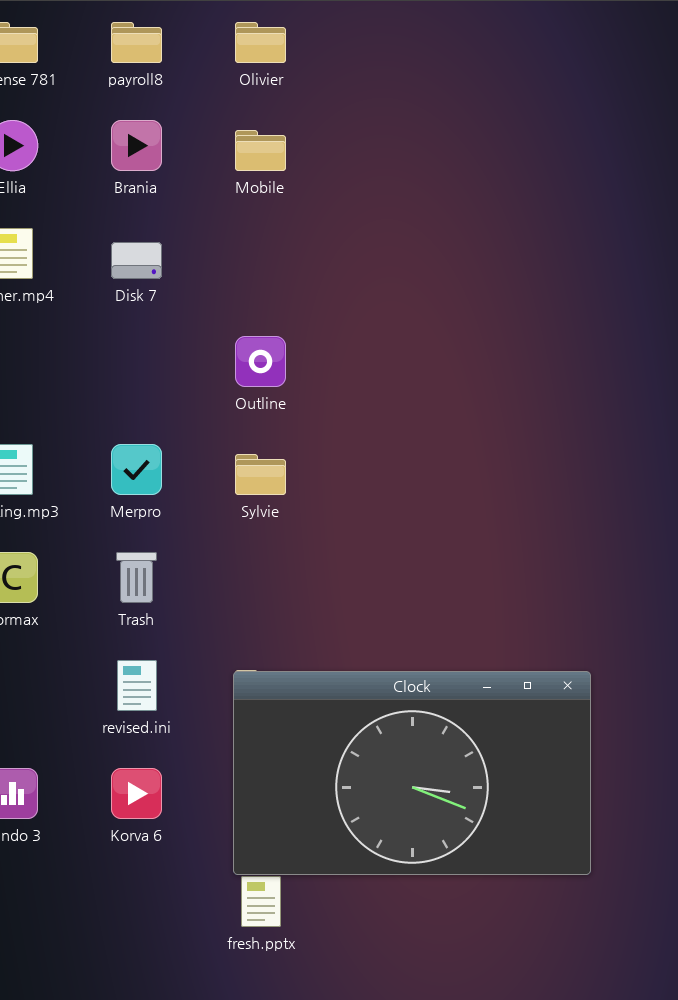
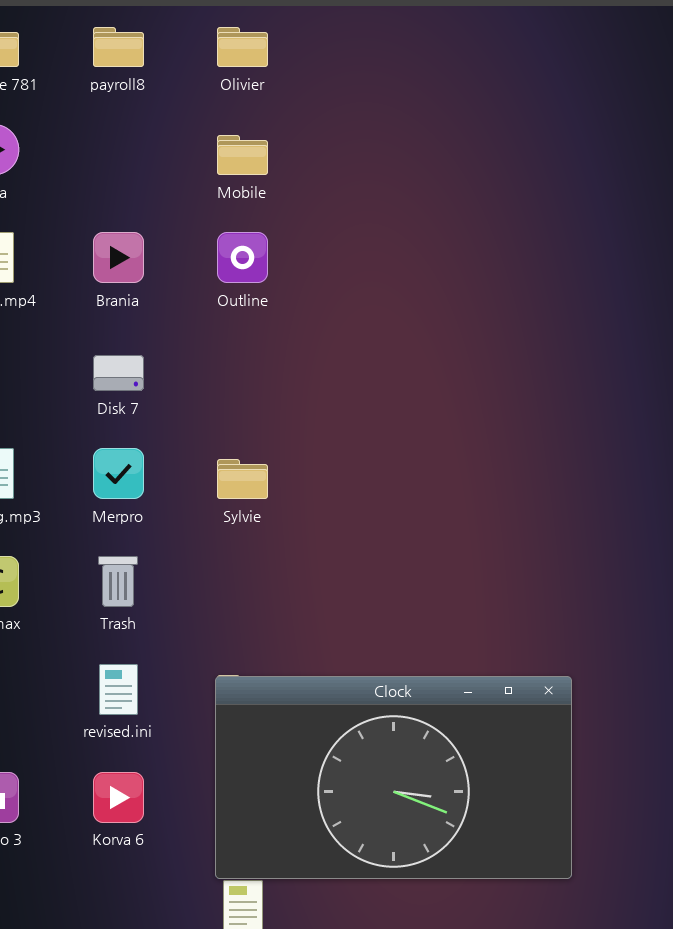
Brania: [111,120,162,171] -> [93,232,144,283], moved
Disk 7: [111,242,162,279] -> [93,355,144,391], moved
Outline: [235,336,286,387] -> [217,232,268,283], moved

